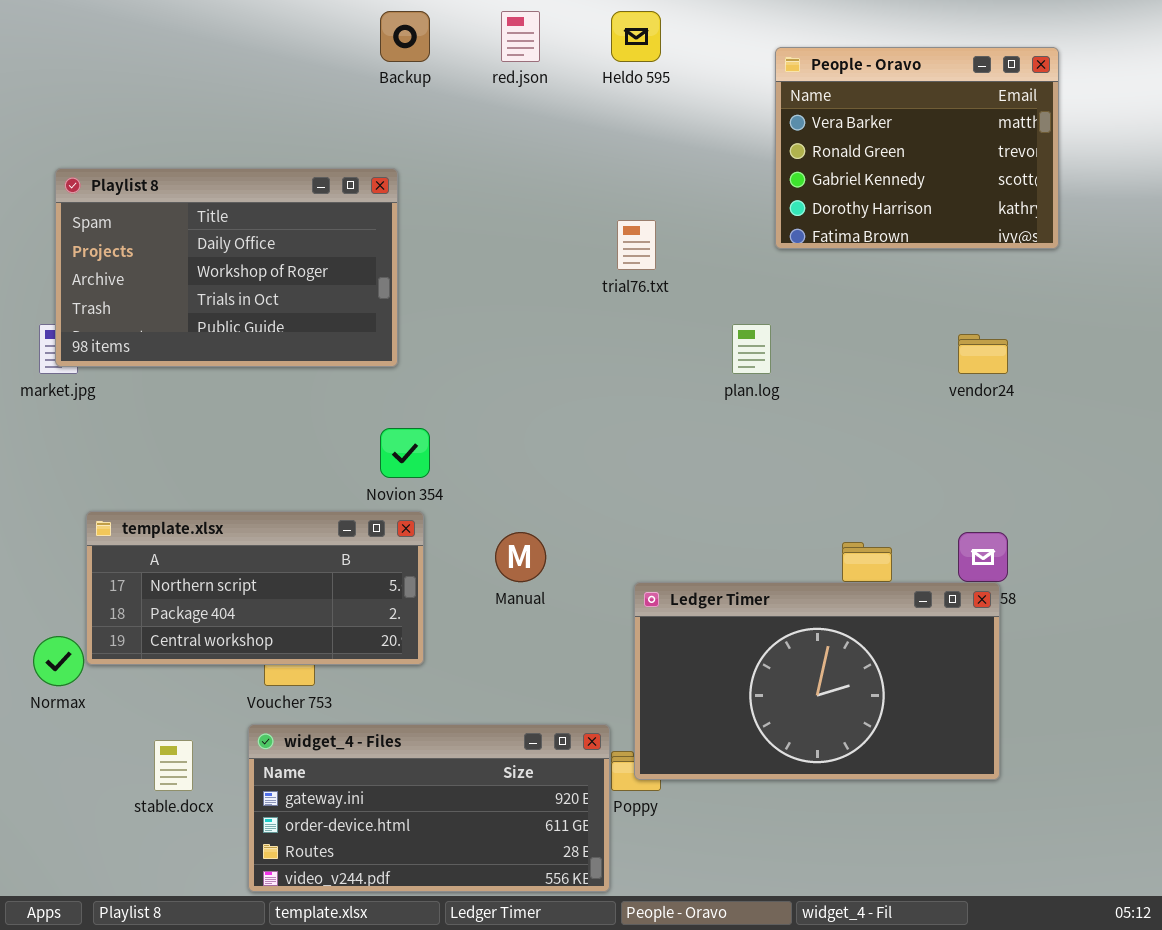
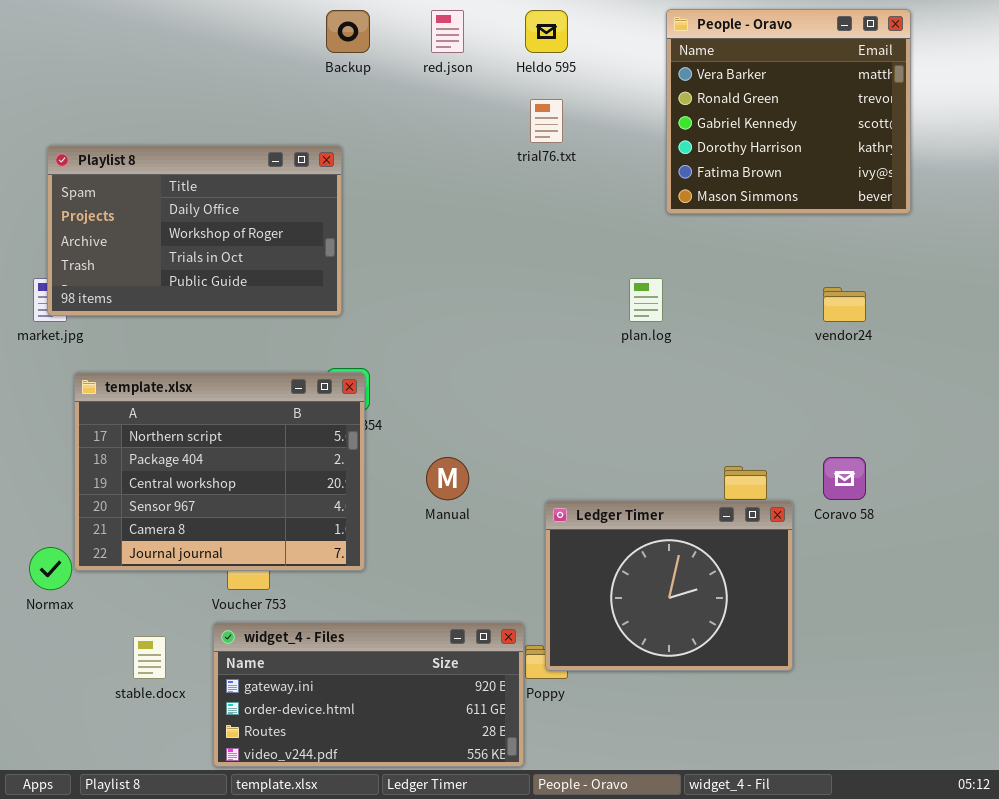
People - Oravo: [775,47,1059,249] -> [666,9,911,214], resized
trial76.txt: [617,220,656,270] -> [530,99,563,143], moved
template.xlsx: [86,511,424,665] -> [74,372,365,571], resized
Ledger Timer: [634,582,1000,780] -> [545,500,793,671], resized

